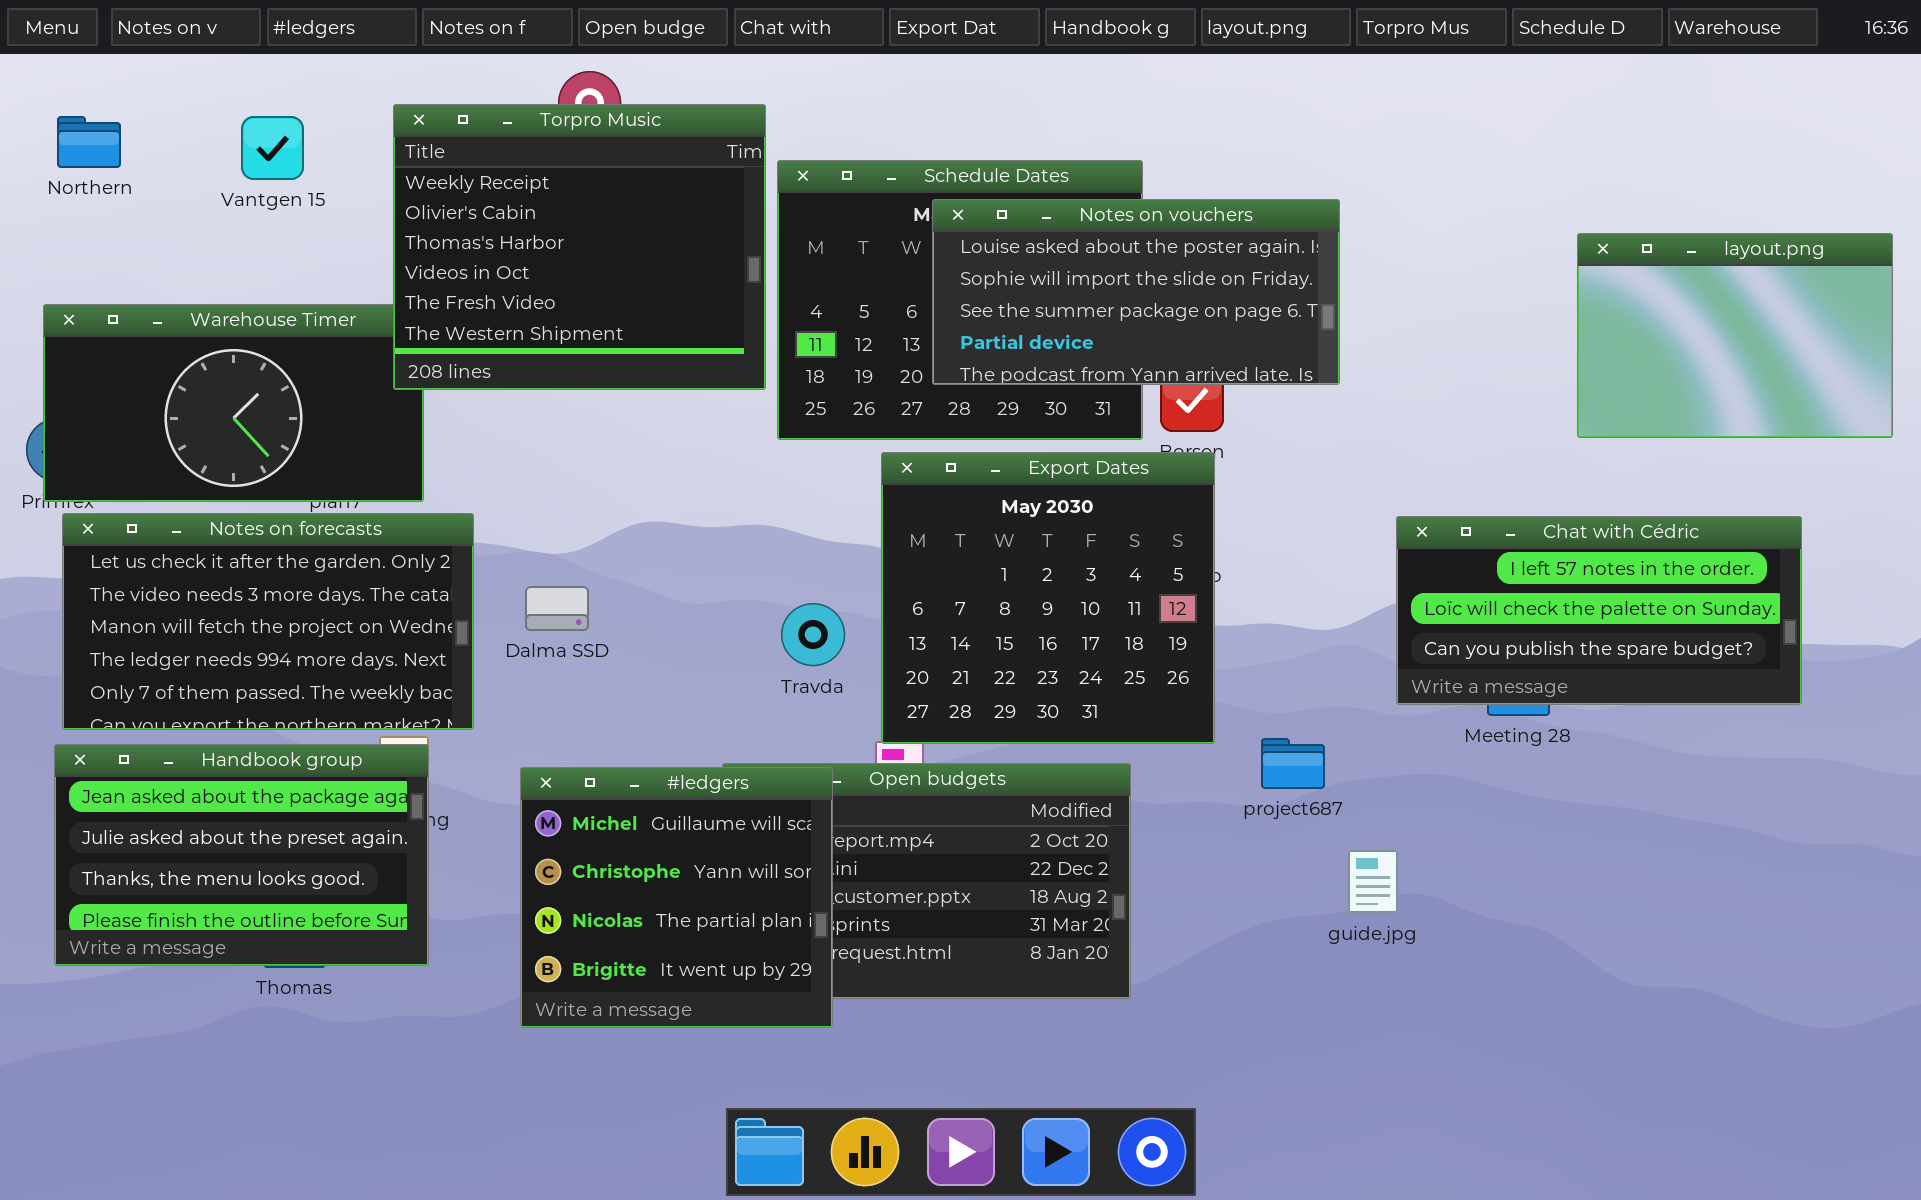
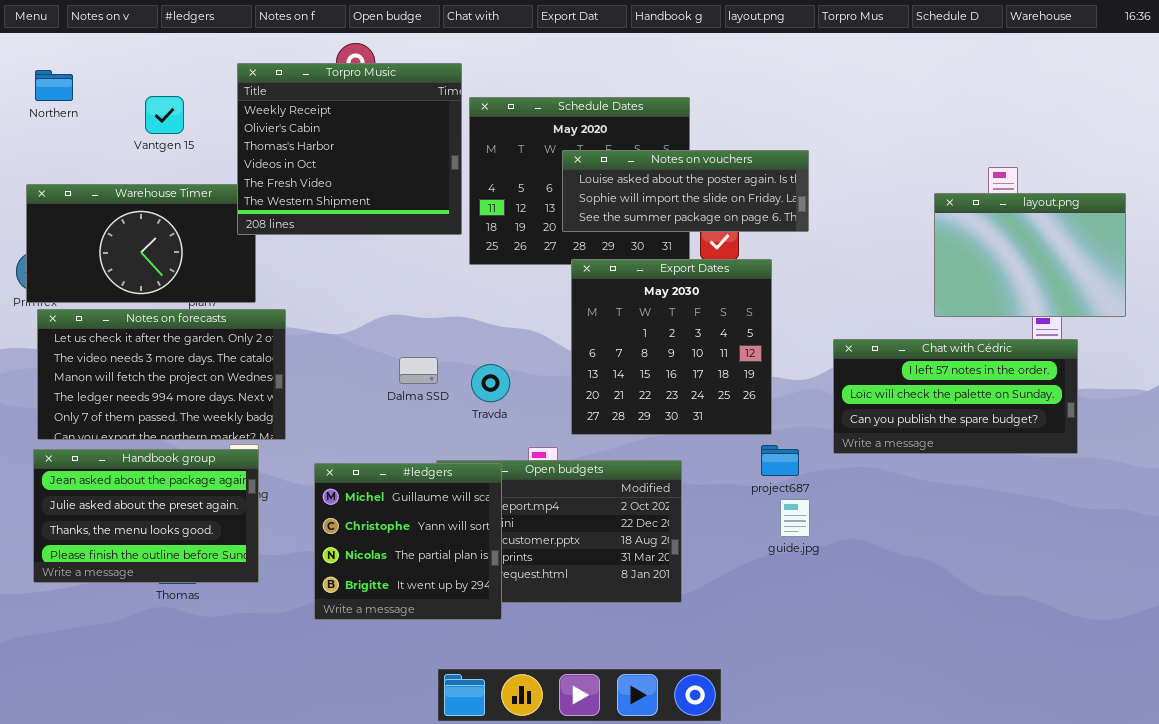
Vantgen 15: [241,116,304,180] -> [145,96,184,134], moved
Notes on vouchers: [932,199,1340,385] -> [562,150,809,232], resized
layout.png: [1577,233,1893,438] -> [934,193,1126,317], moved
Export Dates: [881,452,1215,744] -> [571,259,772,435], moved
Chat with Cédric: [1396,516,1802,705] -> [833,339,1078,454], moved
Dalma SSD: [525,586,589,631] -> [399,357,438,384], moved
guide.jpg: [1348,850,1398,913] -> [780,499,810,537], moved

